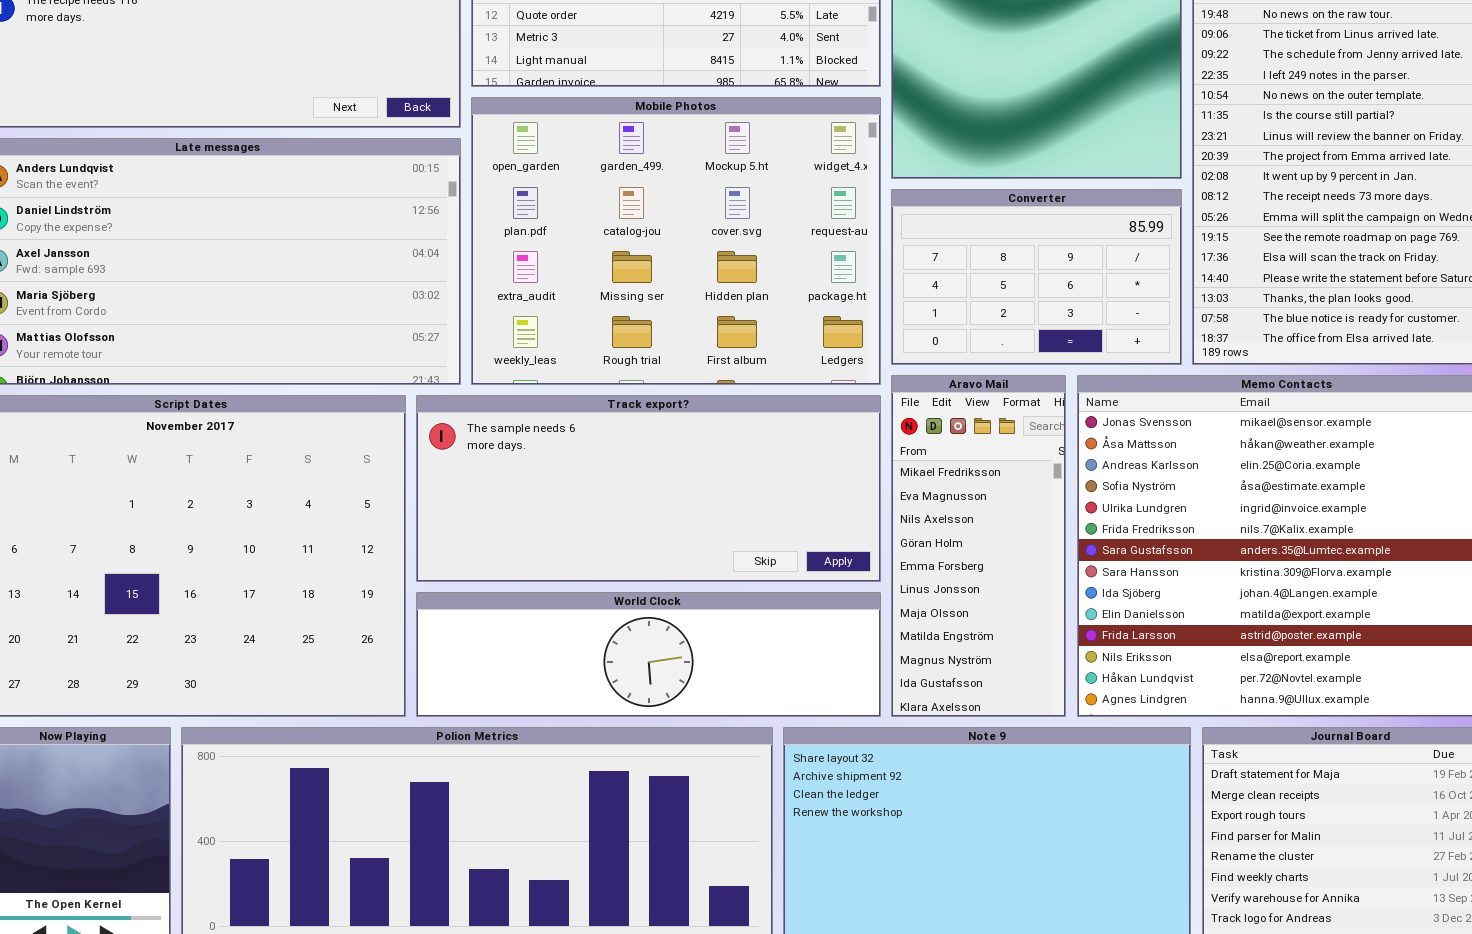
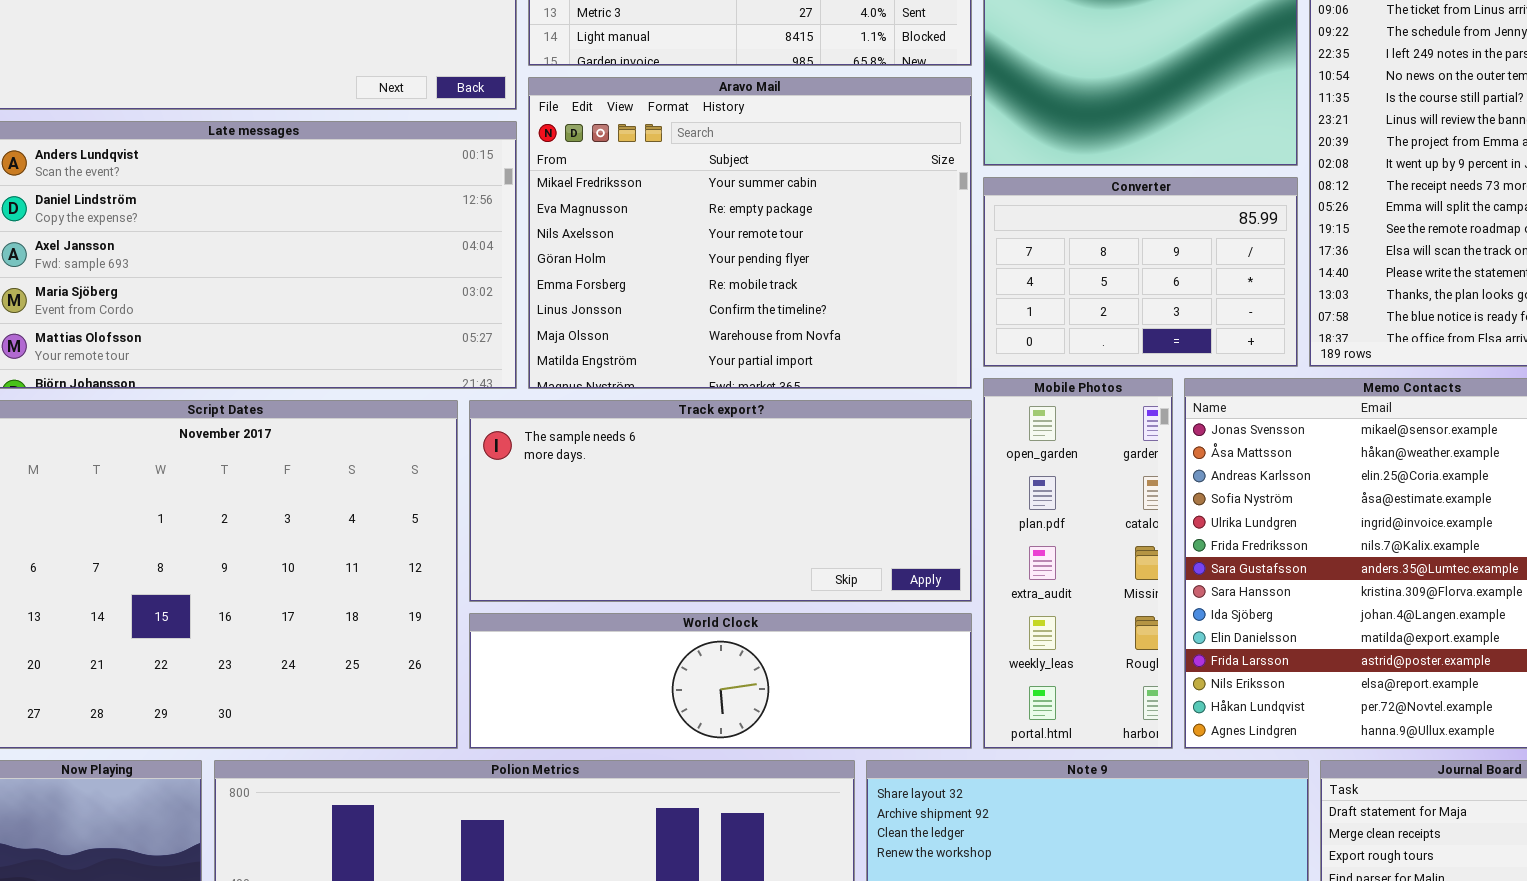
Mobile Photos: [471,97,881,385] -> [983,378,1173,749], moved, resized
Aravo Mail: [891,375,1066,717] -> [528,77,972,389], moved, resized

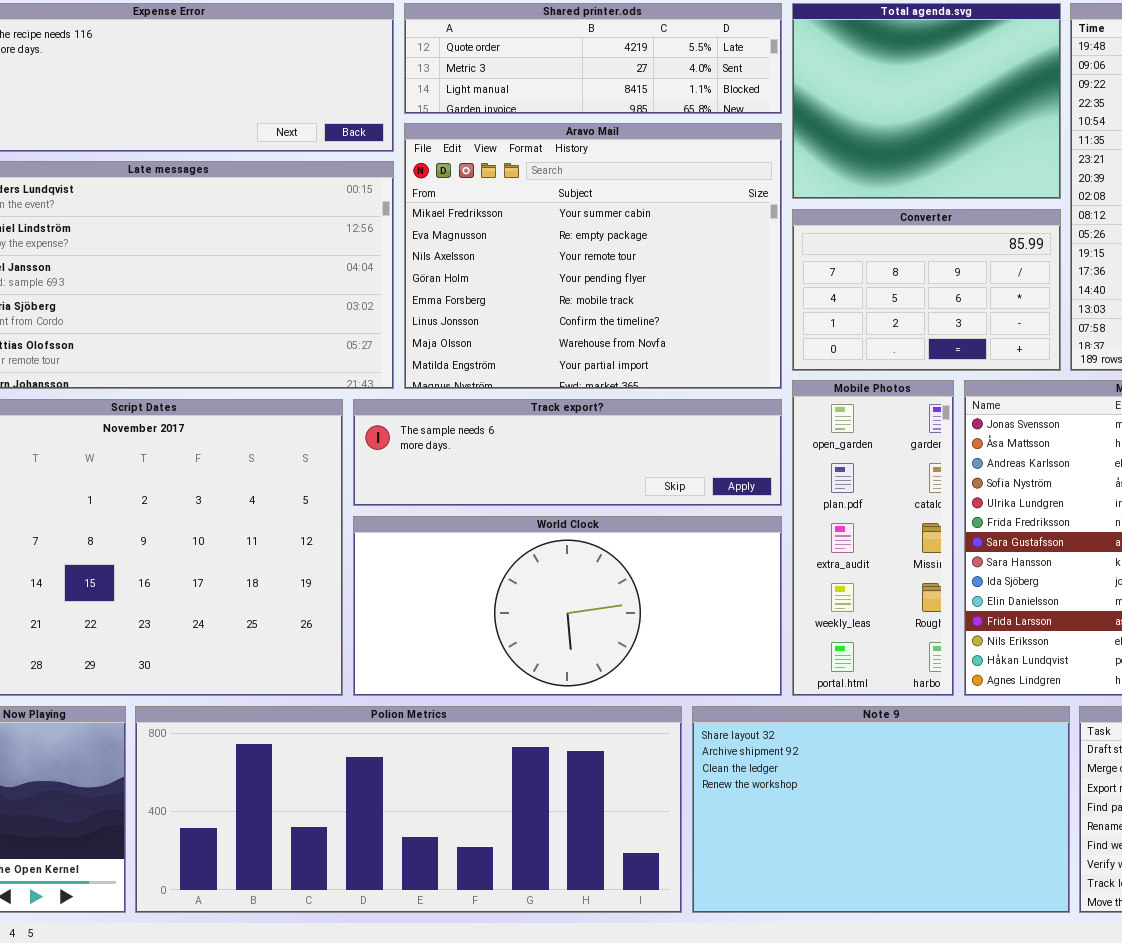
Track export?: [469,400,972,602] -> [353,399,782,506], resized
World Clock: [469,613,972,749] -> [353,516,782,696], resized

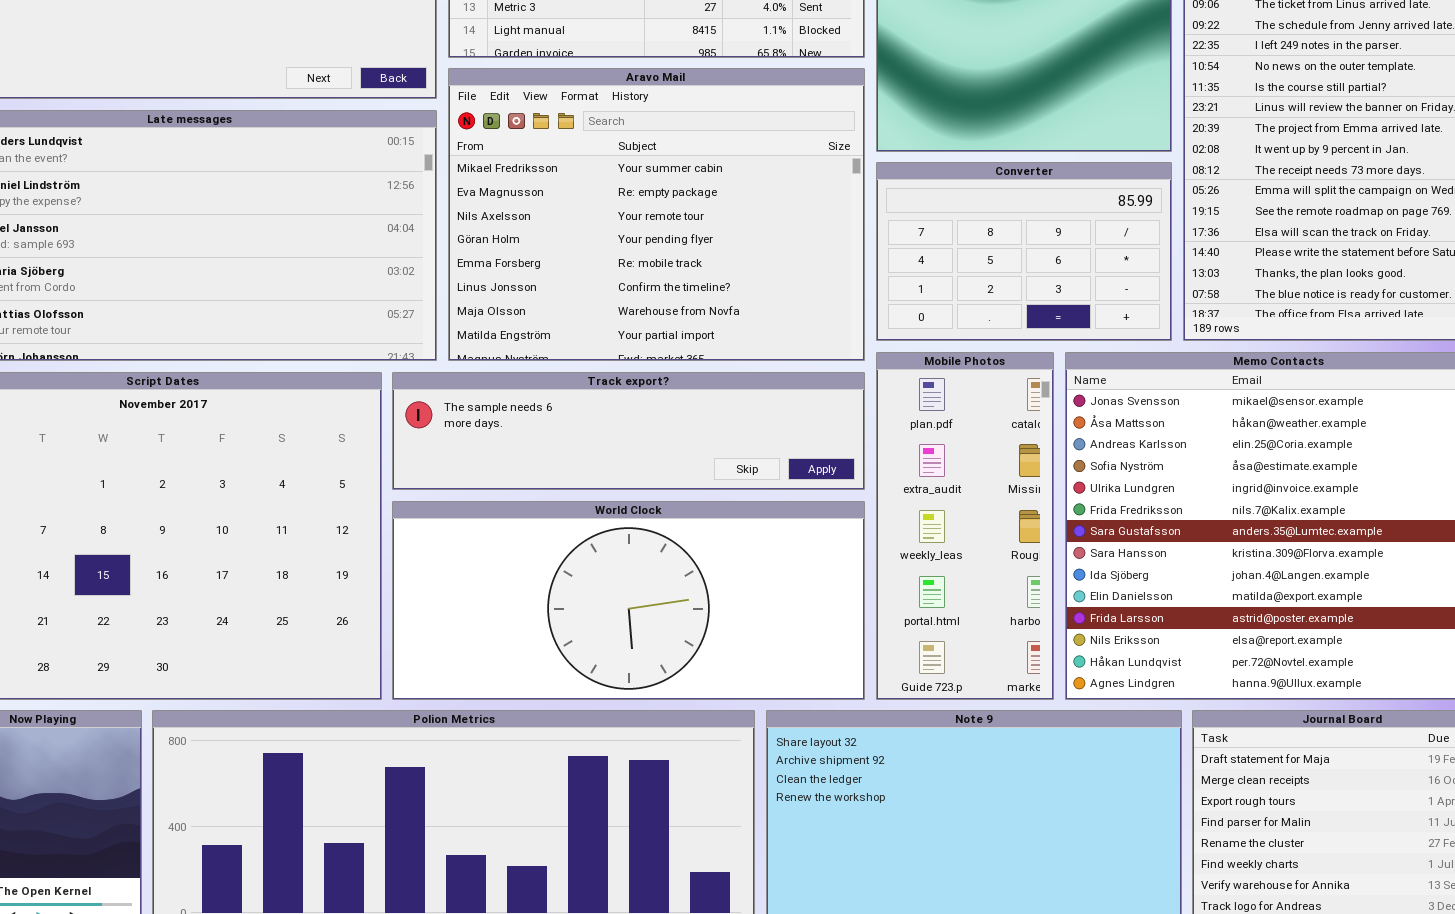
Mobile Photos: [792,380,954,696] -> [876,352,1054,700], scrolled down 1 row

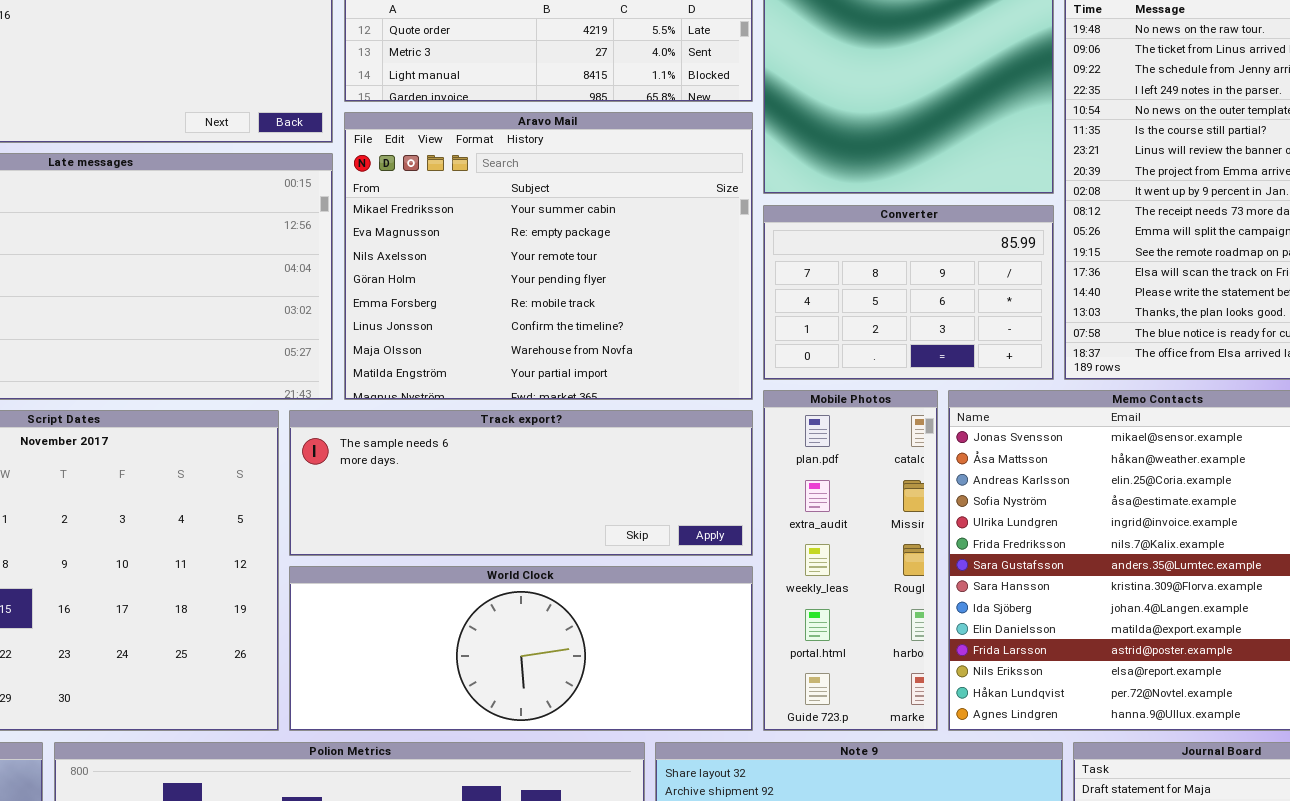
Track export?: [392,372,865,490] -> [289,410,753,556], resized
World Clock: [392,501,865,700] -> [289,566,753,731], resized

